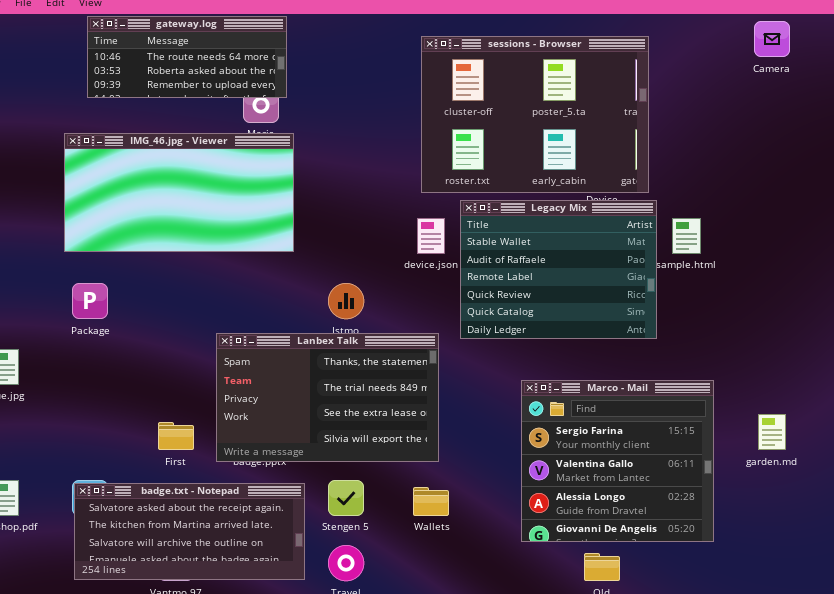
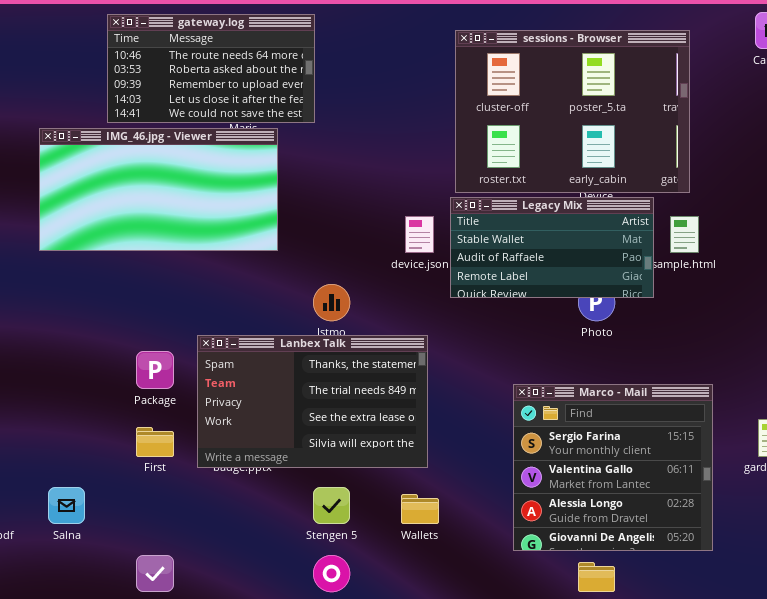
gateway.log: [87,16,287,98] -> [107,14,315,123], moved, resized
sessions - Browser: [421,36,649,193] -> [455,30,690,193], moved
Legacy Mix: [460,200,657,339] -> [450,197,654,298], resized
Package: [72,283,108,319] -> [136,351,174,389], moved
badge.txt - Notepad: [74,483,305,580] -> none, closed

